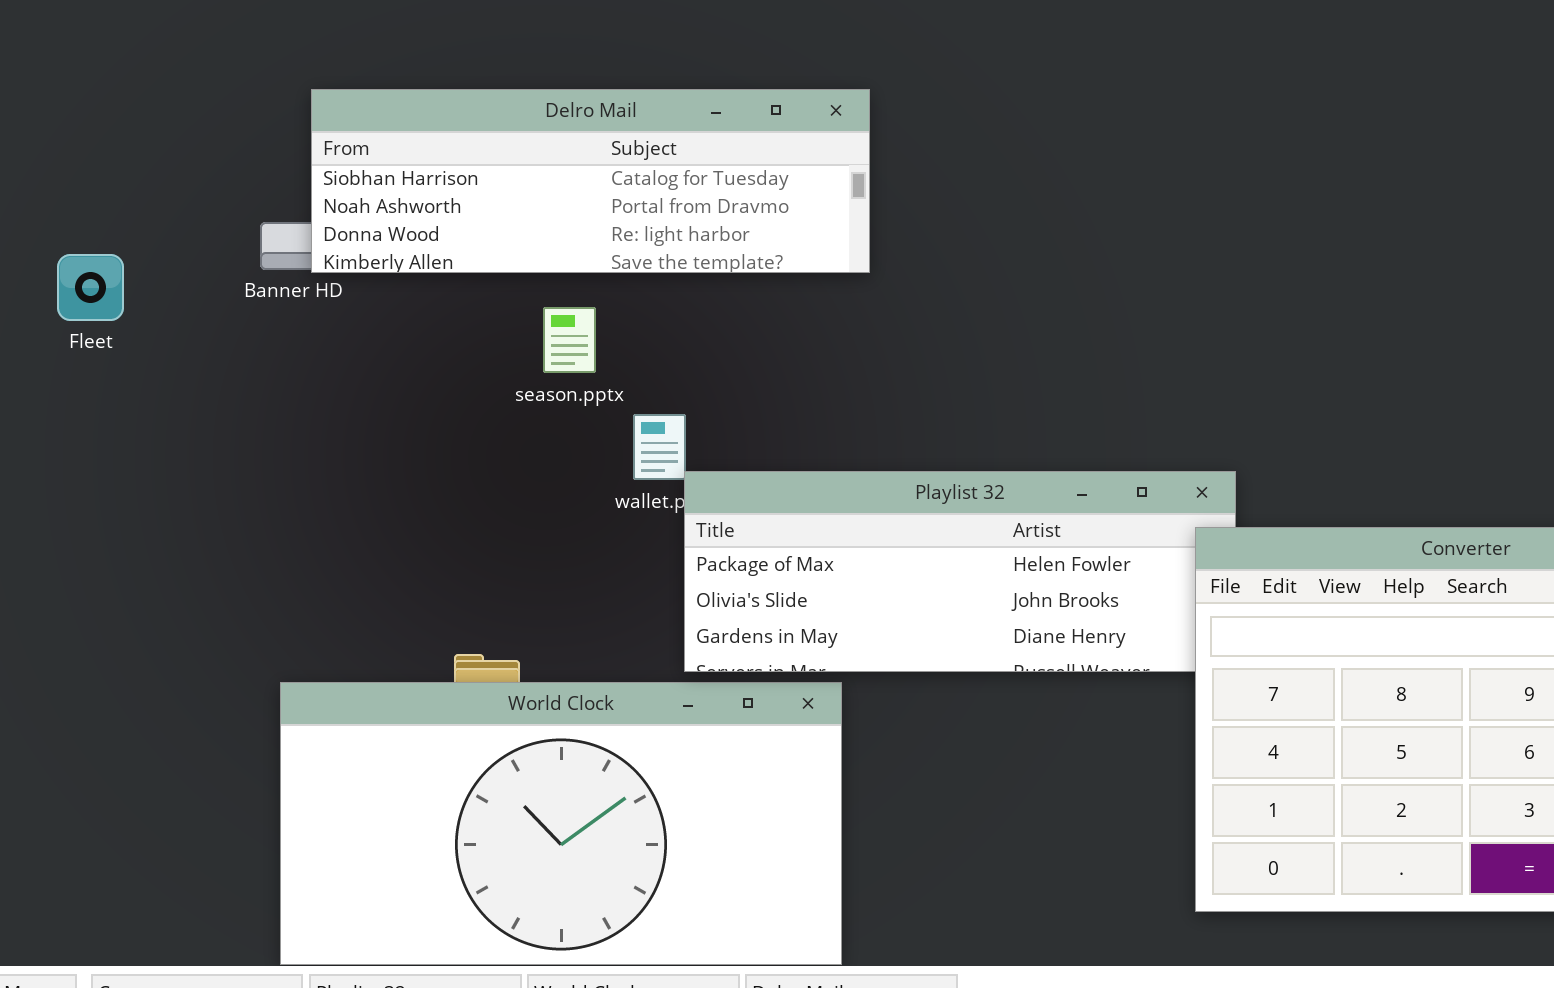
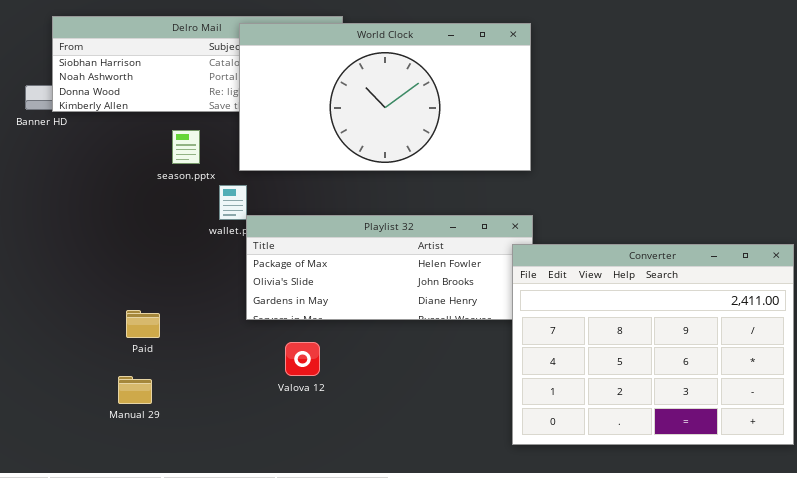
World Clock: [280,682,842,965] -> [239,23,531,171], moved

